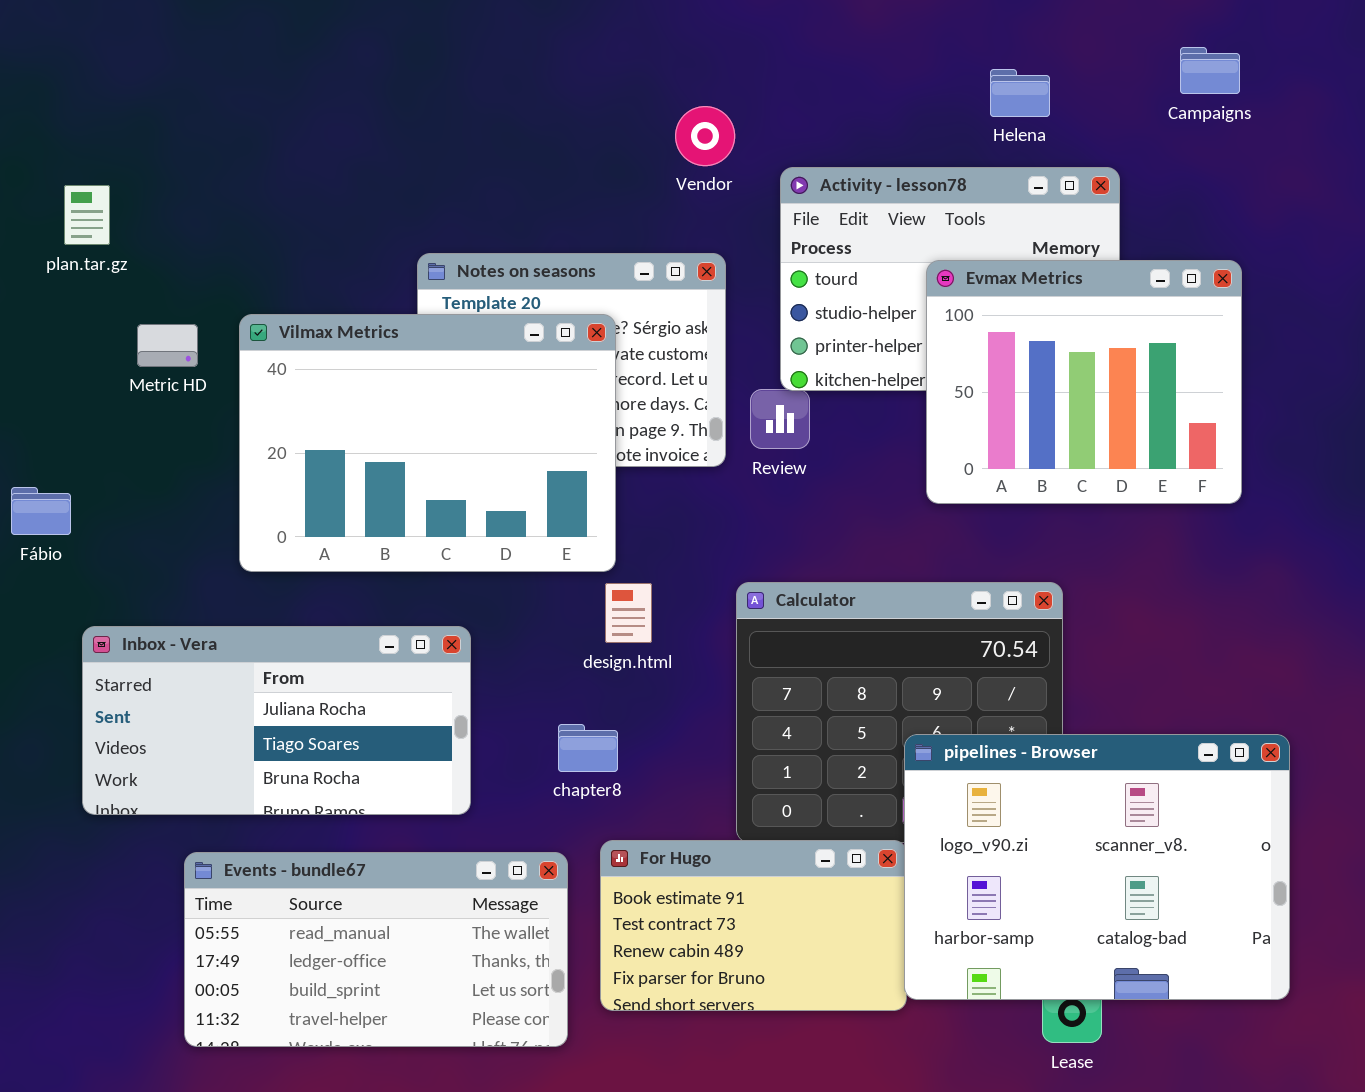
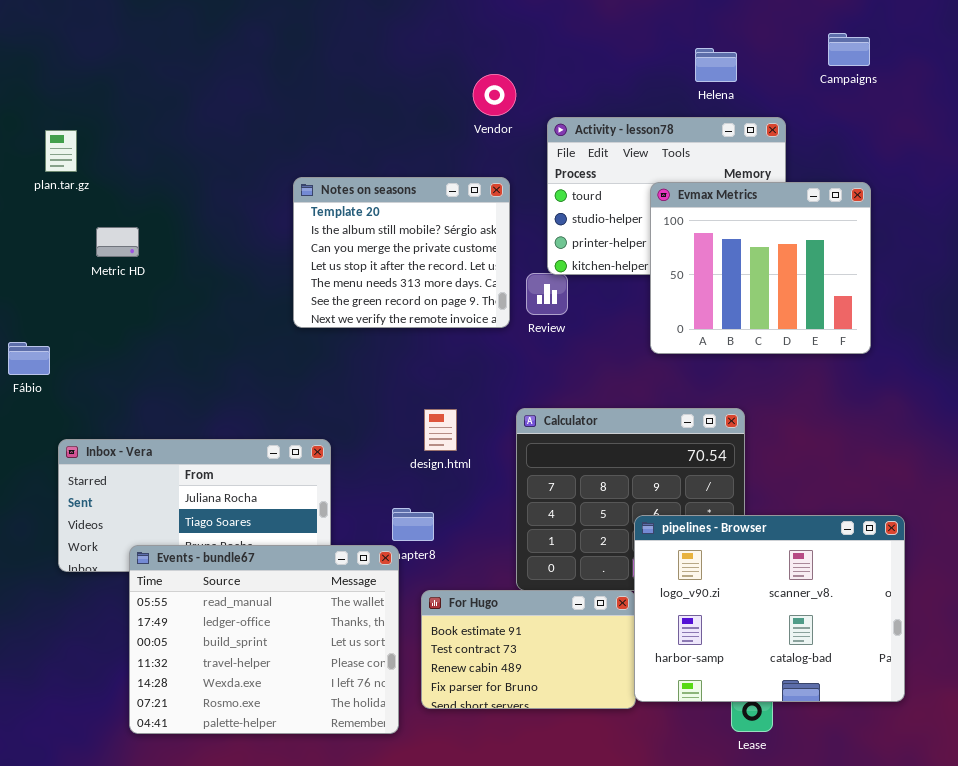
Vilmax Metrics: [239,314,616,572] -> none, closed
Events - bundle67: [184,852,568,1047] -> [129,545,399,734], resized

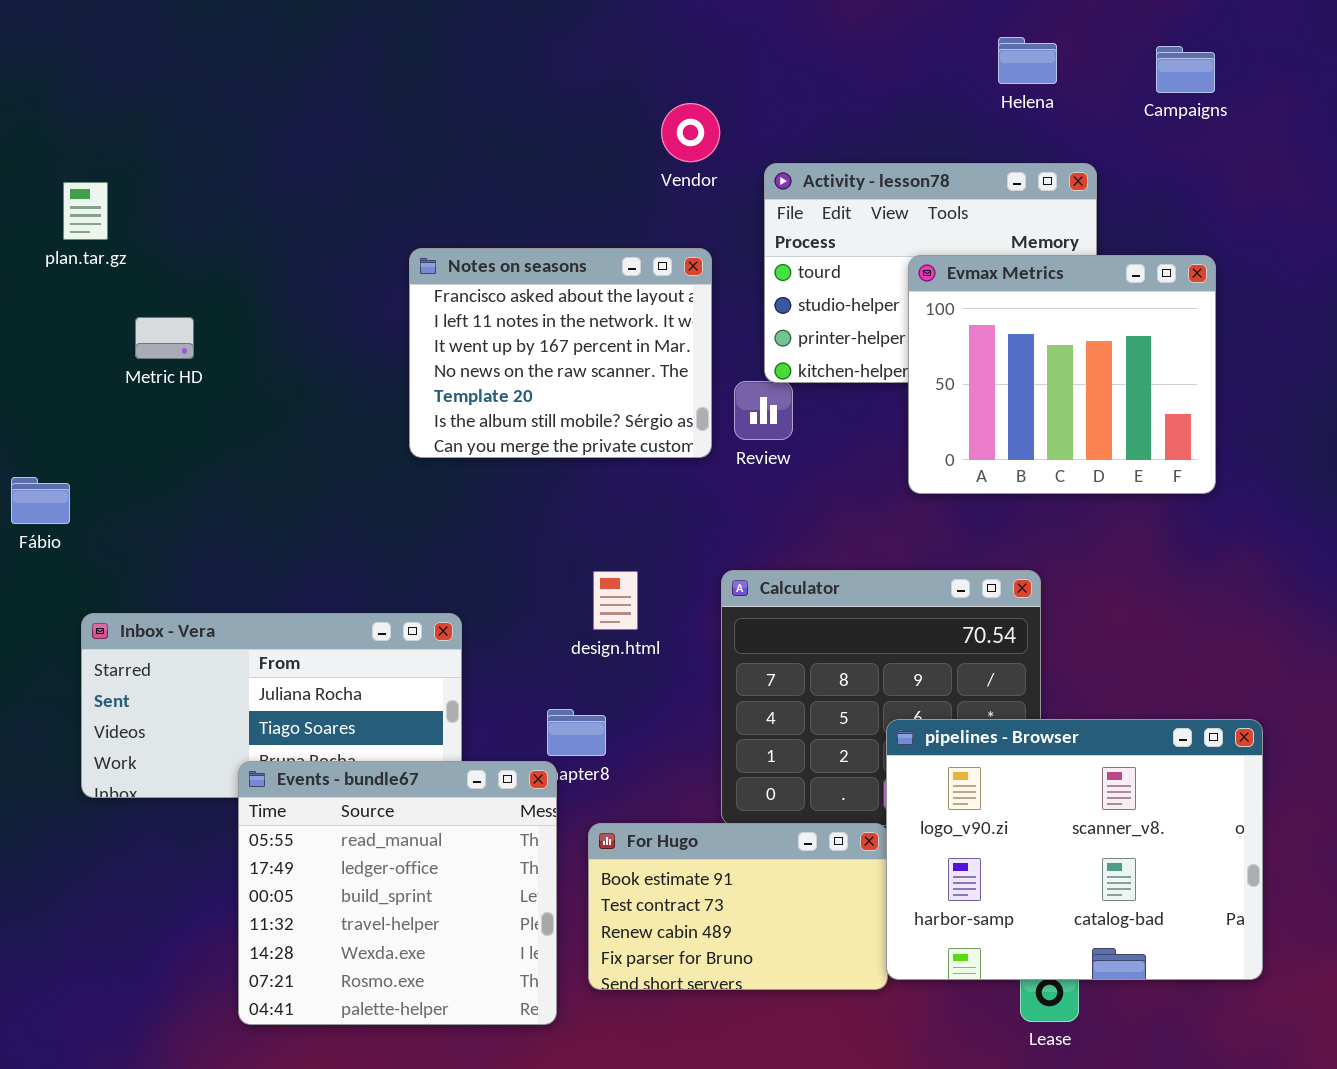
Helena: [695,48,737,82] -> [998,37,1057,84], moved
Notes on seasons: [293,177,510,328] -> [409,248,712,458], scrolled up 4 rows
Events - bundle67: [129,545,399,734] -> [238,761,557,1025], resized

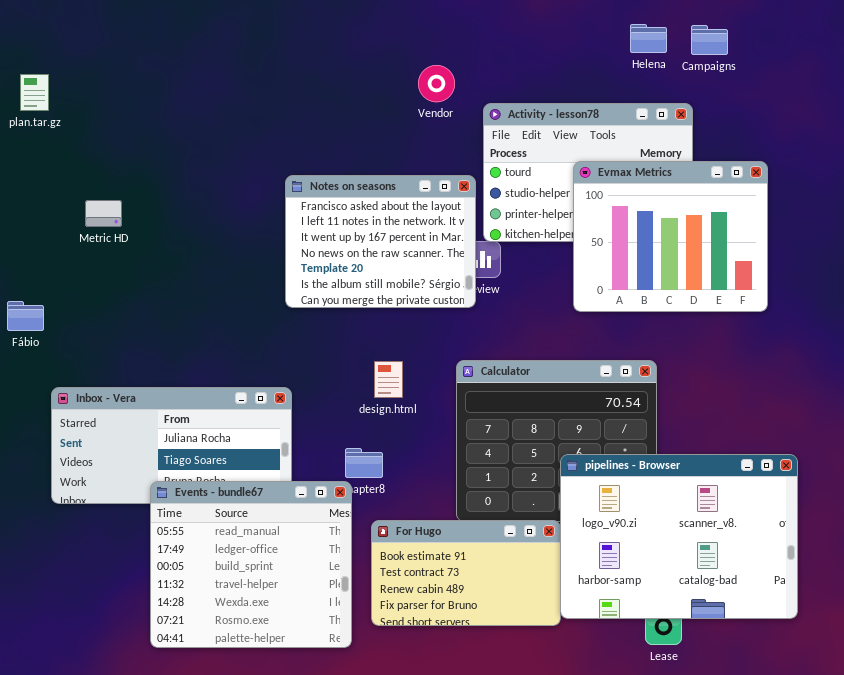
Campaigns: [1156,46,1215,93] -> [691,25,728,55], moved
plan.tar.gz: [63,182,108,240] -> [20,74,49,111], moved
Notes on seasons: [409,248,712,458] -> [285,175,476,308], moved

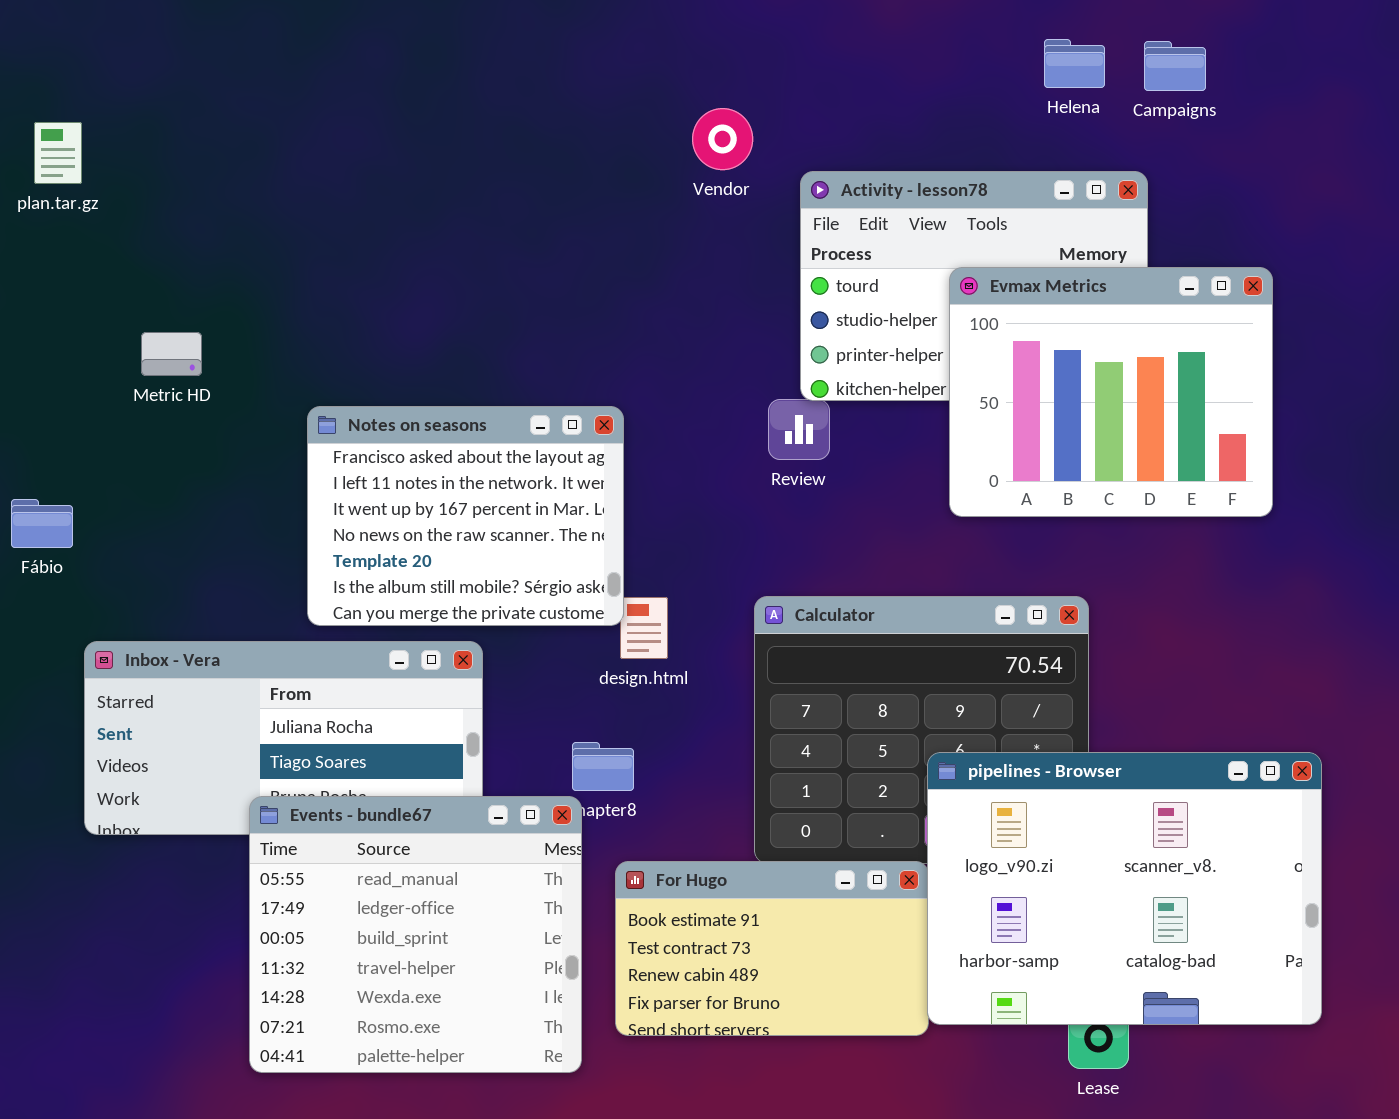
Notes on seasons: [285,175,476,308] -> [307,406,624,626], moved

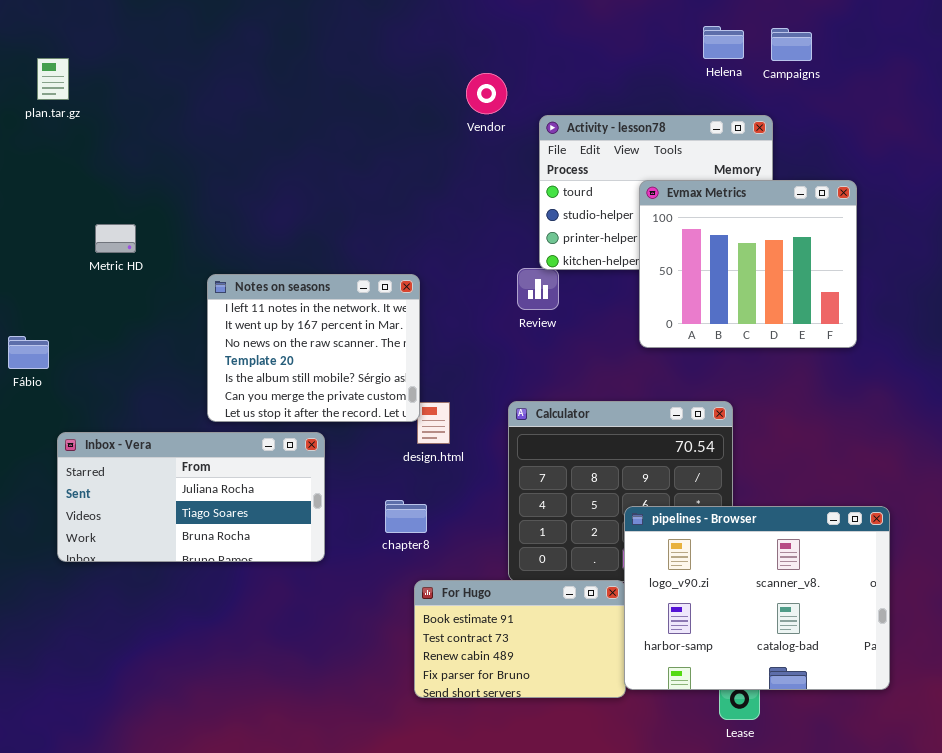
plan.tar.gz: [34,122,82,184] -> [37,58,69,100], moved
Notes on seasons: [307,406,624,626] -> [207,274,420,422], scrolled down 1 row
Events - bundle67: [249,796,582,1073] -> none, closed

